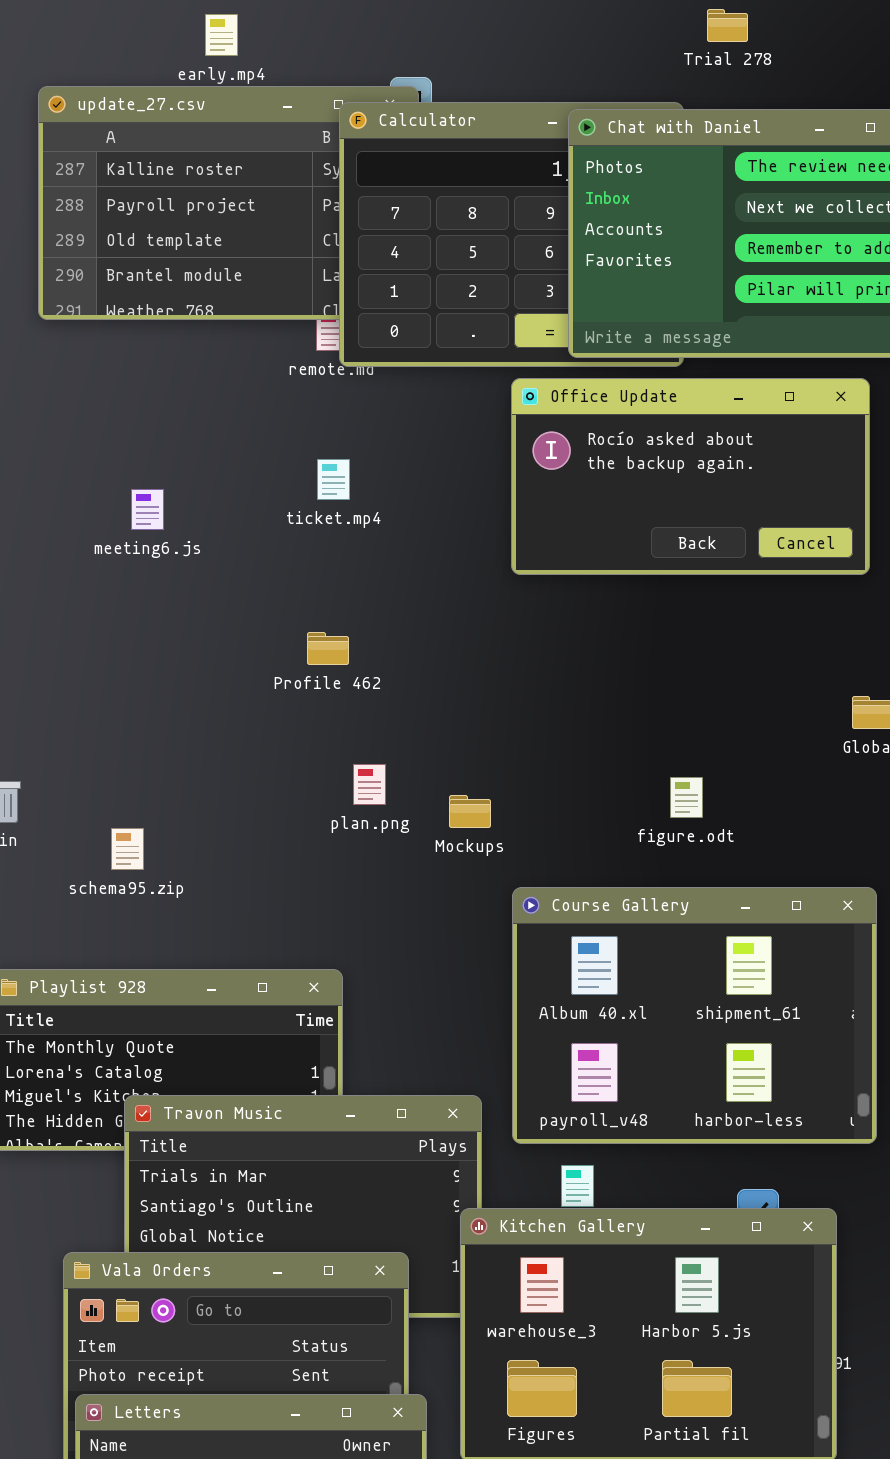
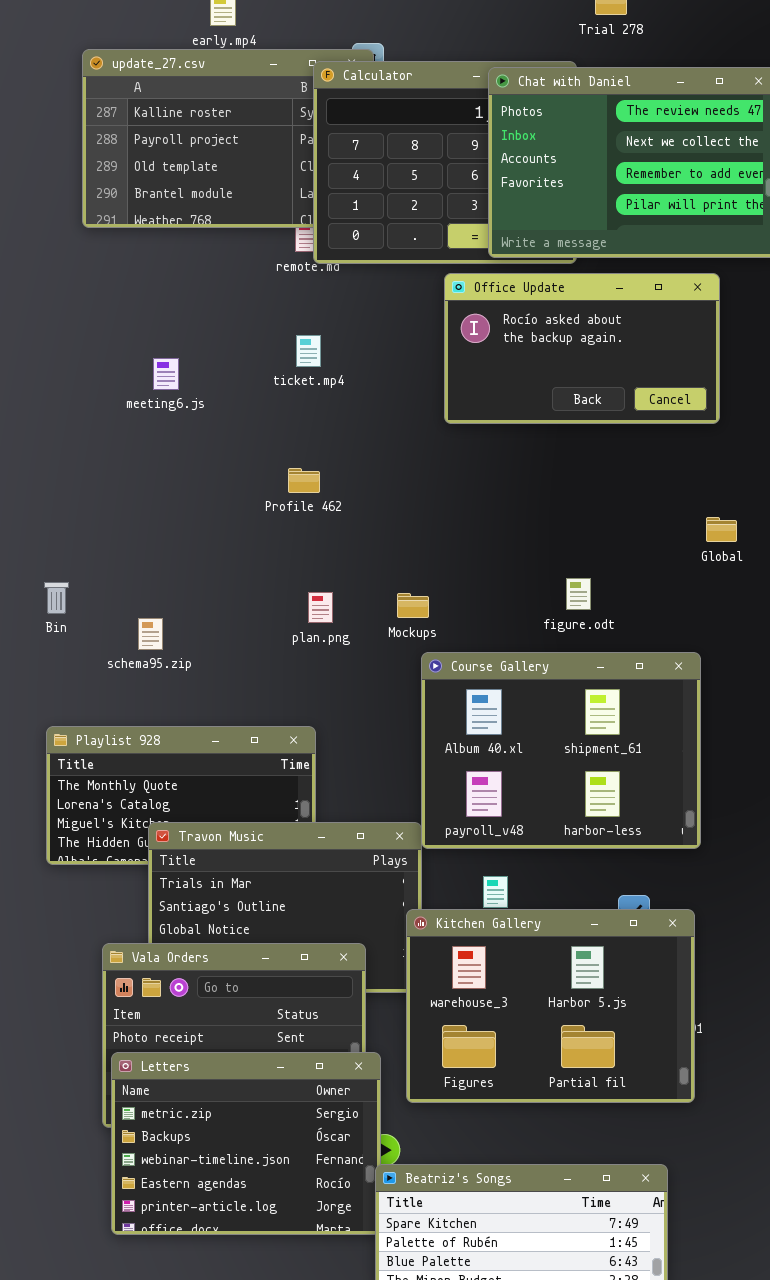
plan.png: [353,764,386,805] -> [308,592,333,623], moved
Course Gallery: [512,887,877,1144] -> [421,652,701,849], moved

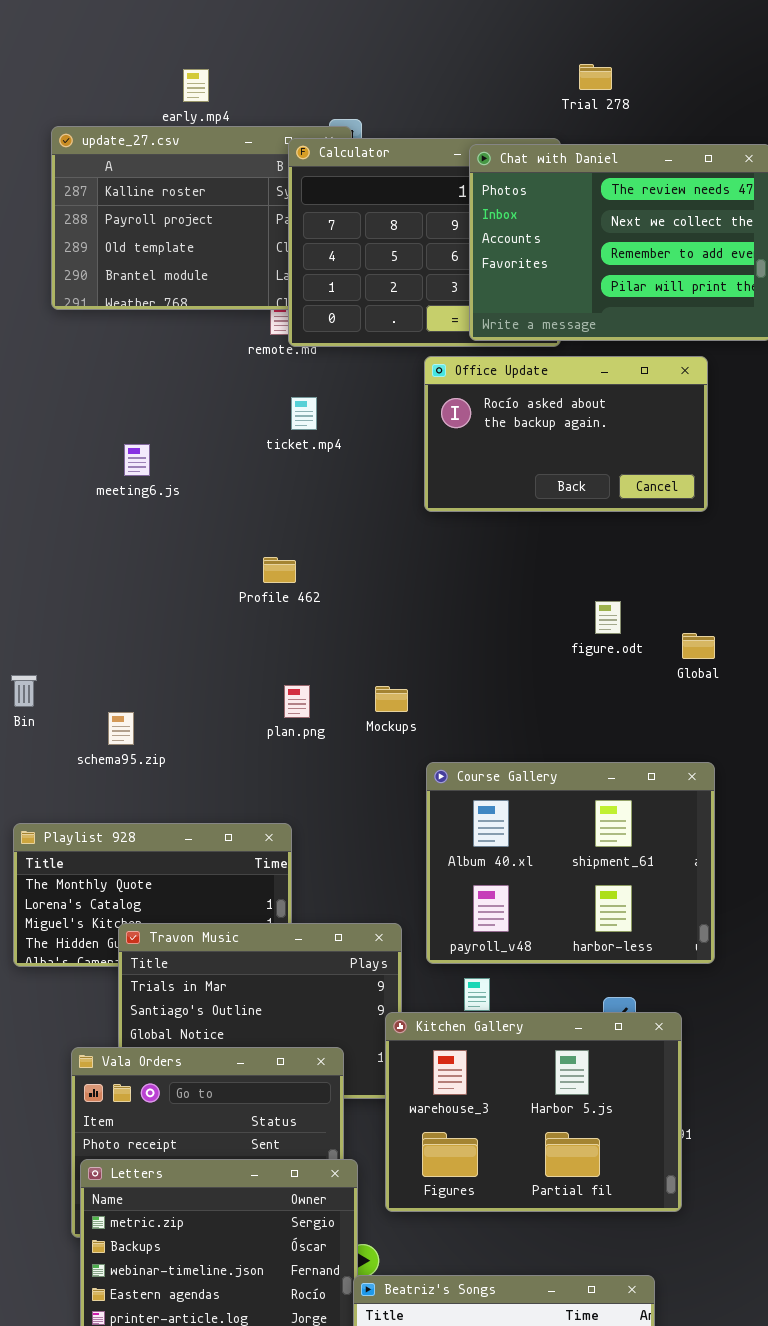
ticket.mp4: [296,335,321,367] -> [291,397,317,430], moved
Global: [706,517,737,542] -> [682,633,715,659], moved
figure.odt: [566,578,591,610] -> [595,601,621,634], moved
Course Gallery: [421,652,701,849] -> [426,762,715,964], moved

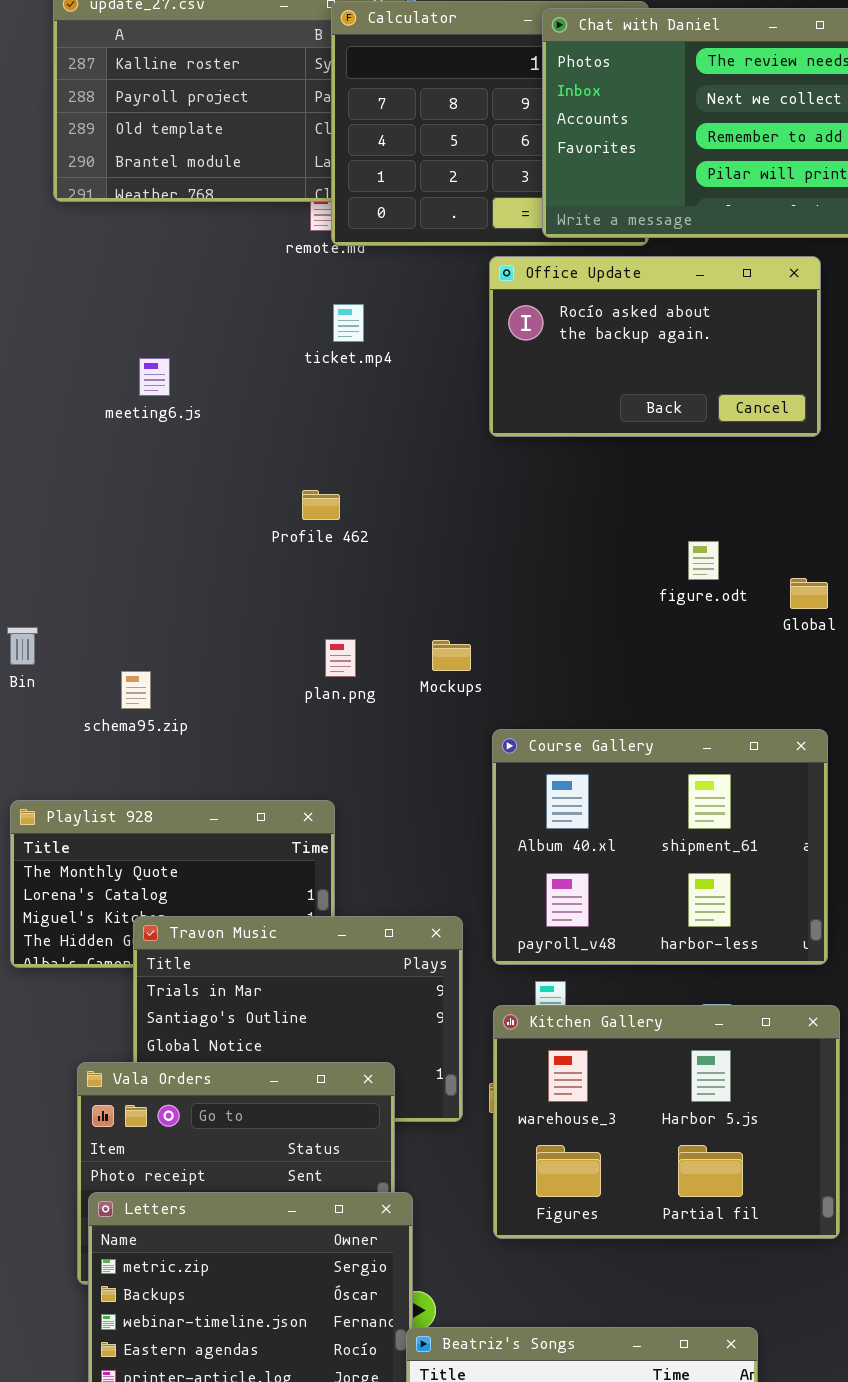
Kitchen Gallery: [385,1012,682,1212] -> [493,1005,840,1239], moved

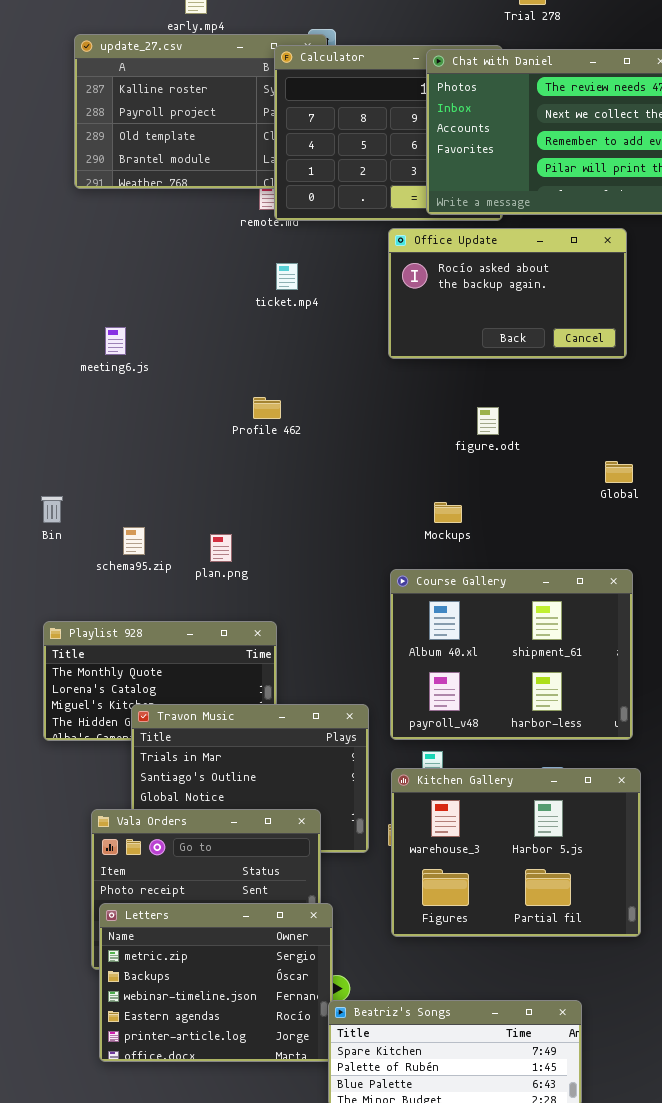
meeting6.js: [139,358,170,396] -> [105,327,126,355], moved
figure.odt: [688,541,719,580] -> [477,407,499,435], moved
plan.png: [325,639,356,677] -> [210,534,232,562], moved
Mockups: [432,640,471,671] -> [434,502,462,523], moved

